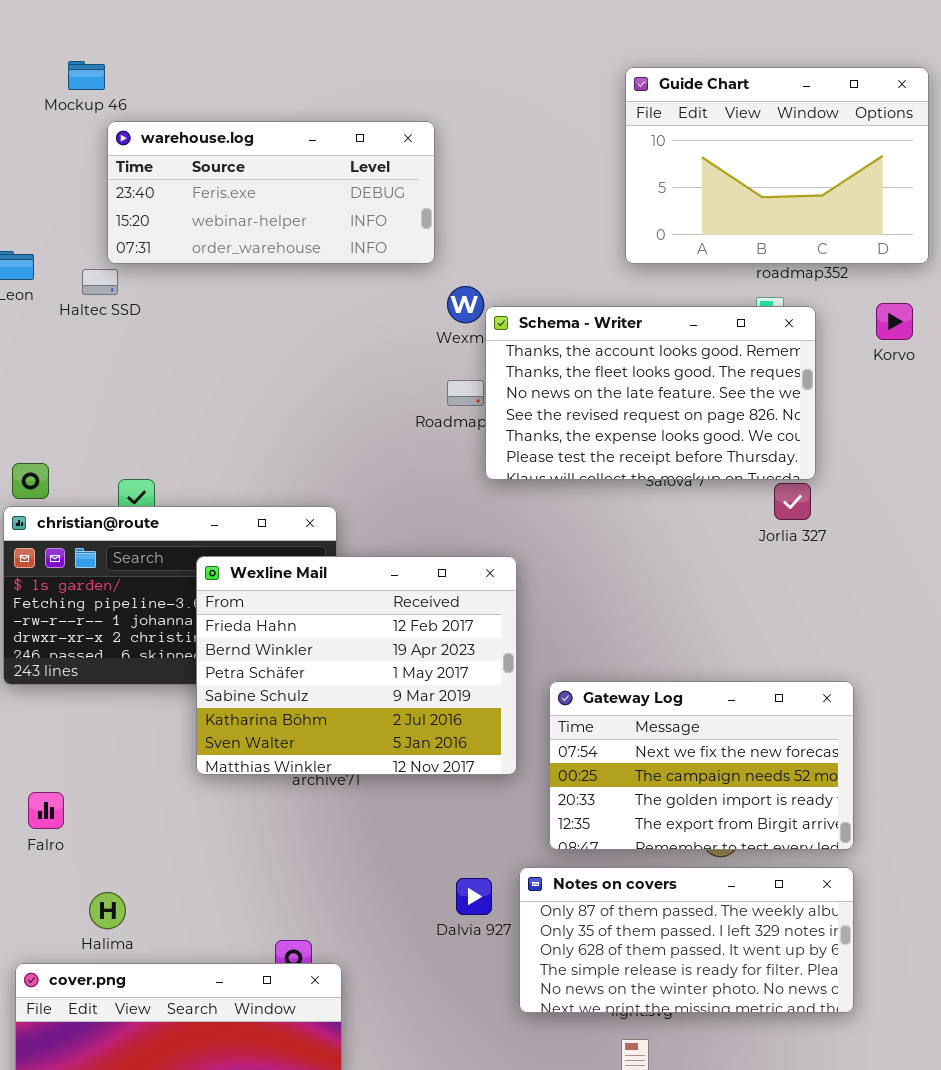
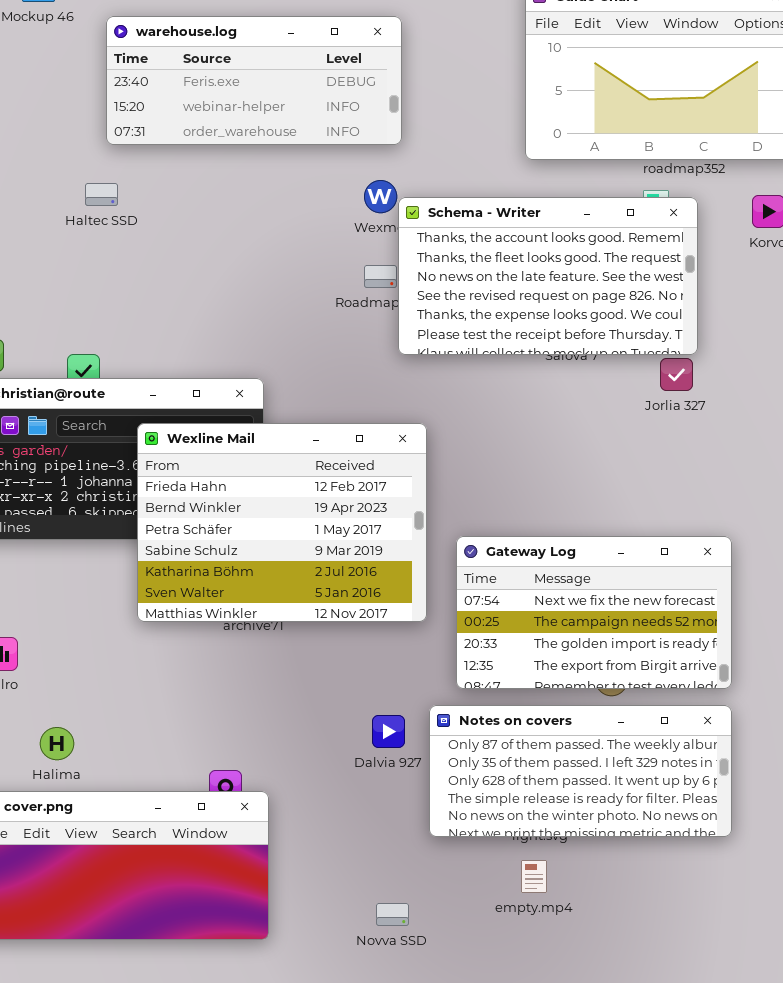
warehouse.log: [107,121,435,264] -> [106,16,402,145], moved
Haltec SSD: [82,269,118,295] -> [85,183,118,206], moved

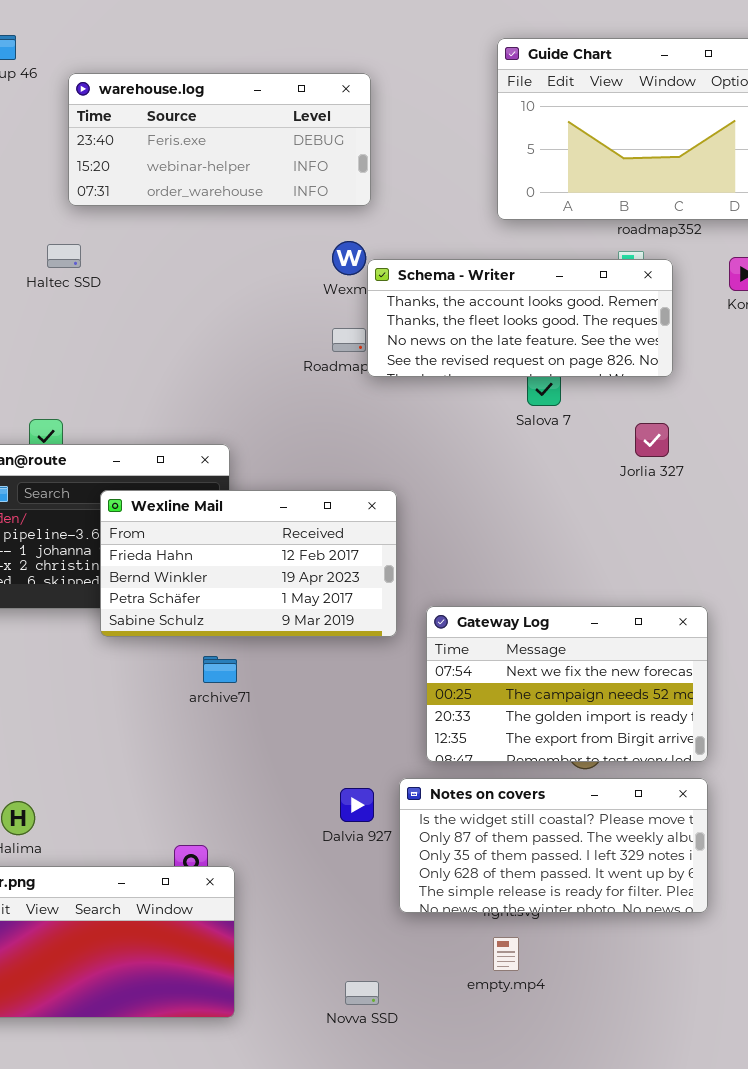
Schema - Writer: [398,197,698,355] -> [367,259,673,377], resized
Wexline Mail: [137,423,427,622] -> [100,490,397,637], resized
Notes on covers: [429,705,732,837] -> [399,778,708,913], scrolled up 1 row

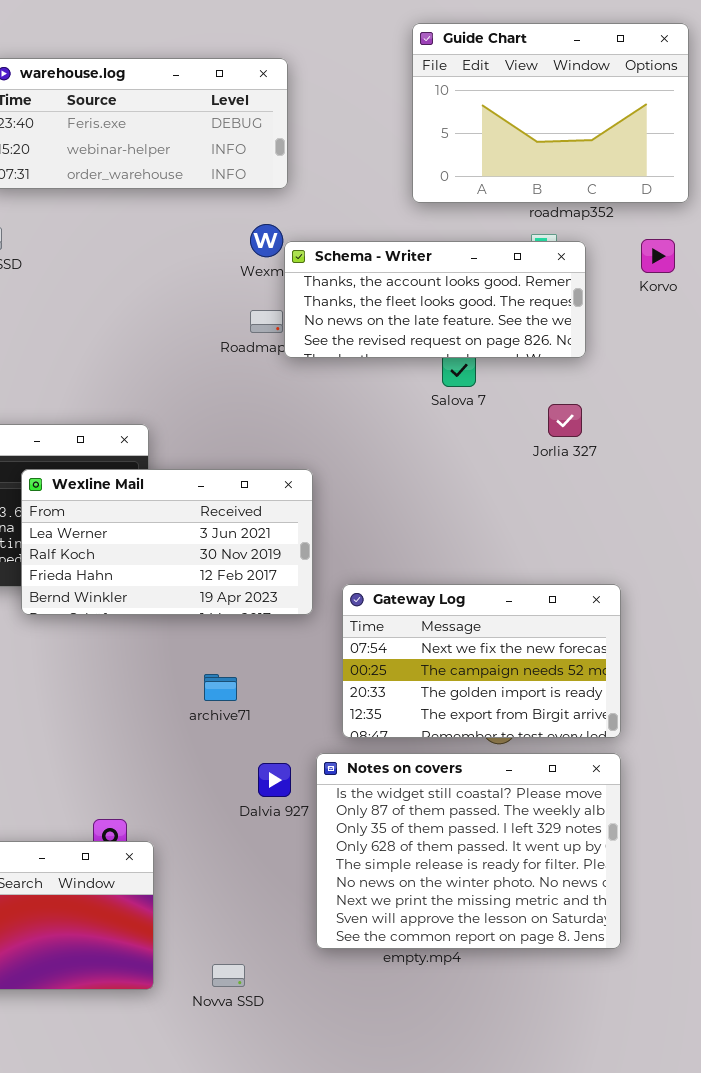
Wexline Mail: [100,490,397,637] -> [21,469,313,615], scrolled up 2 rows
archive71: [203,656,237,683] -> [204,674,237,701], moved
Notes on covers: [399,778,708,913] -> [316,753,621,949], resized
Novva SSD: [345,981,379,1005] -> [212,964,245,987], moved

